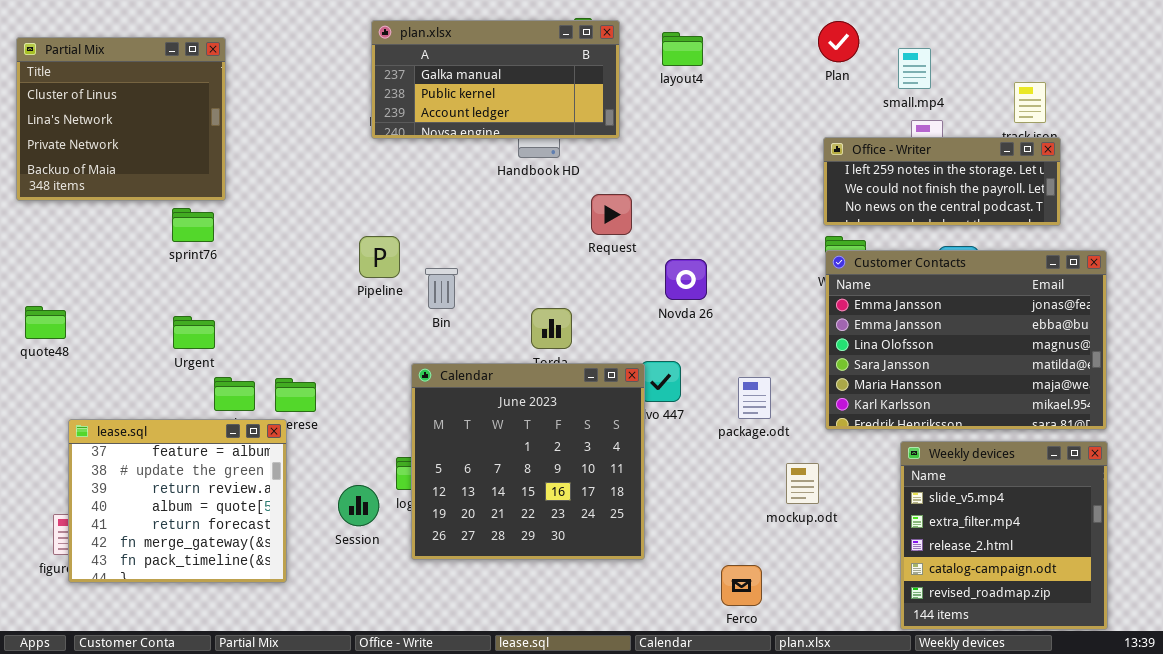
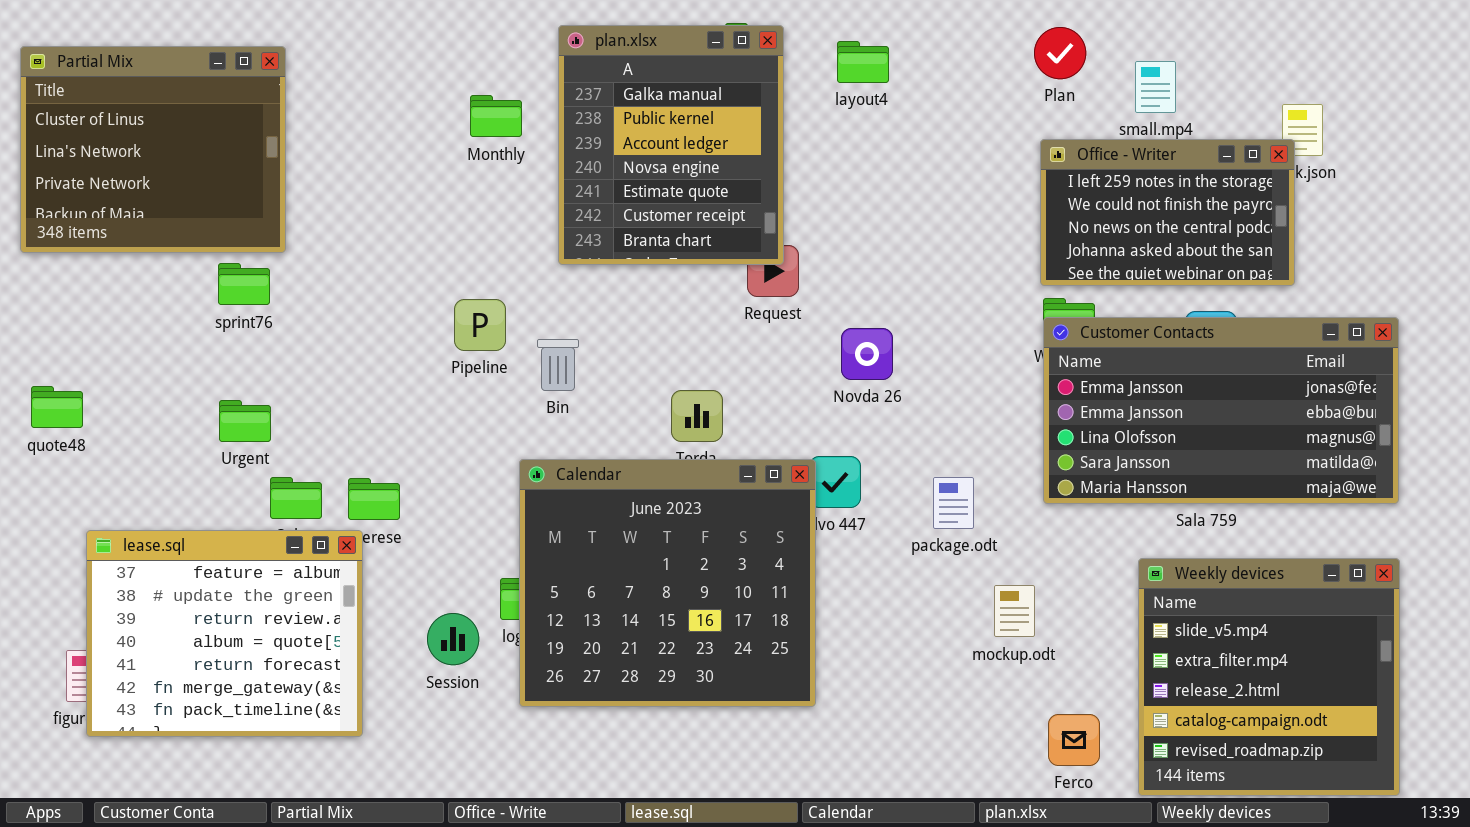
plan.xlsx: [371,20,620,139] -> [558,25,784,265], resized
Office - Writer: [823,137,1061,226] -> [1040,139,1295,286], resized
Customer Contacts: [825,250,1107,430] -> [1043,317,1399,504], resized
Ferco: [721,565,762,606] -> [1048,714,1100,766], moved

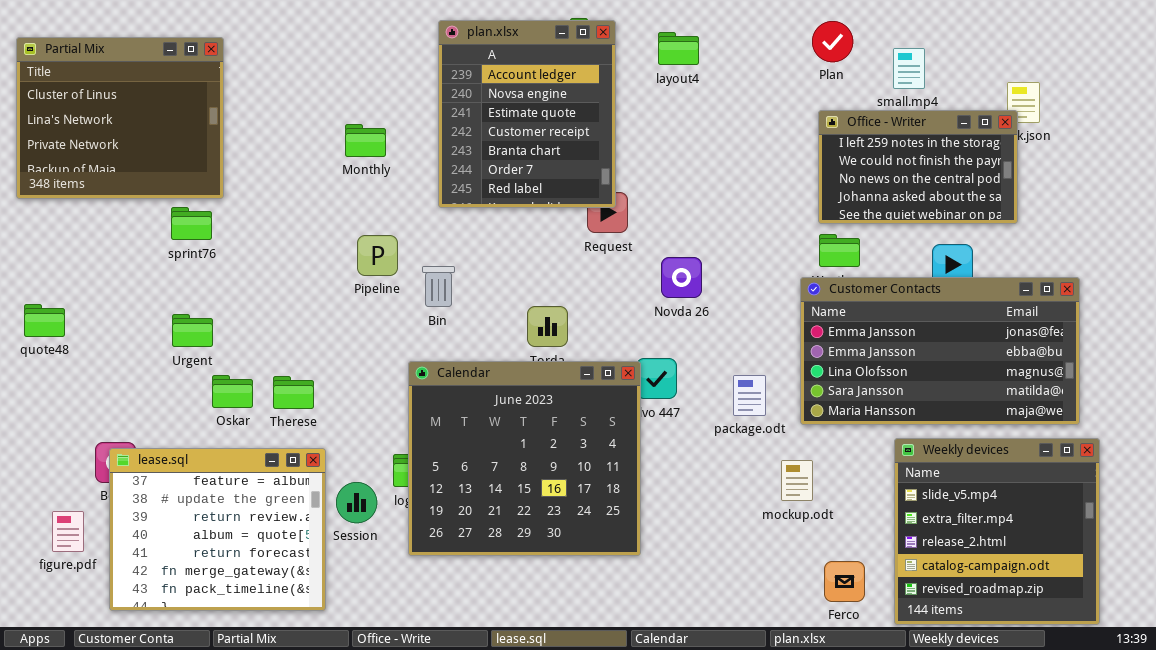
plan.xlsx: [558,25,784,265] -> [438,20,616,208], scrolled down 2 rows
Monthly: [470,95,522,137] -> [345,124,386,157], moved
Customer Contacts: [1043,317,1399,504] -> [800,277,1080,425], moved
lease.sql: [86,530,363,737] -> [109,448,326,611], moved

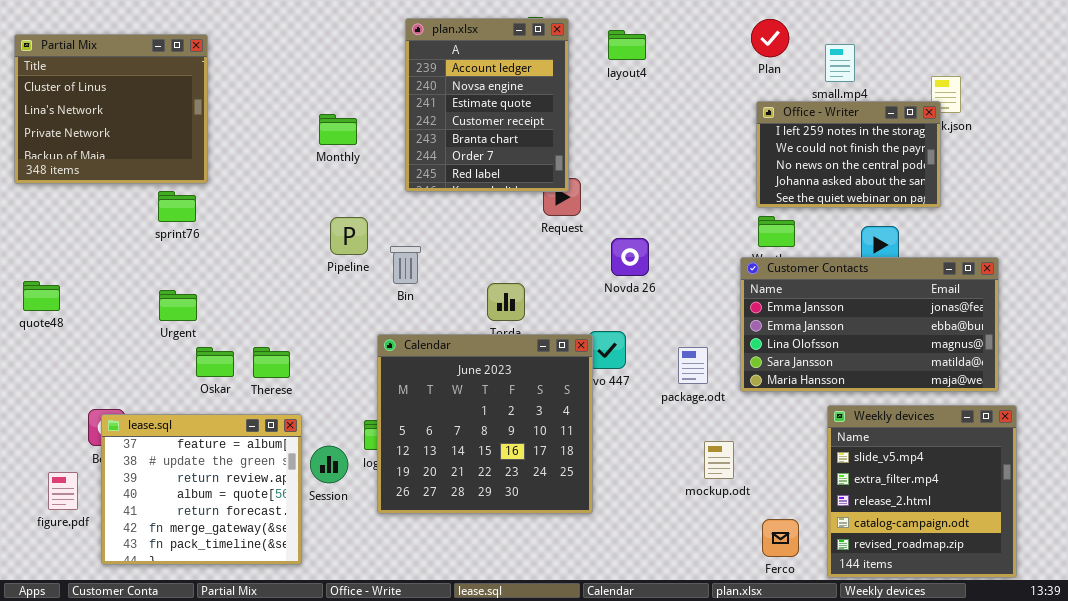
mockup.odt: [781,460,813,501] -> [704,441,734,479], moved

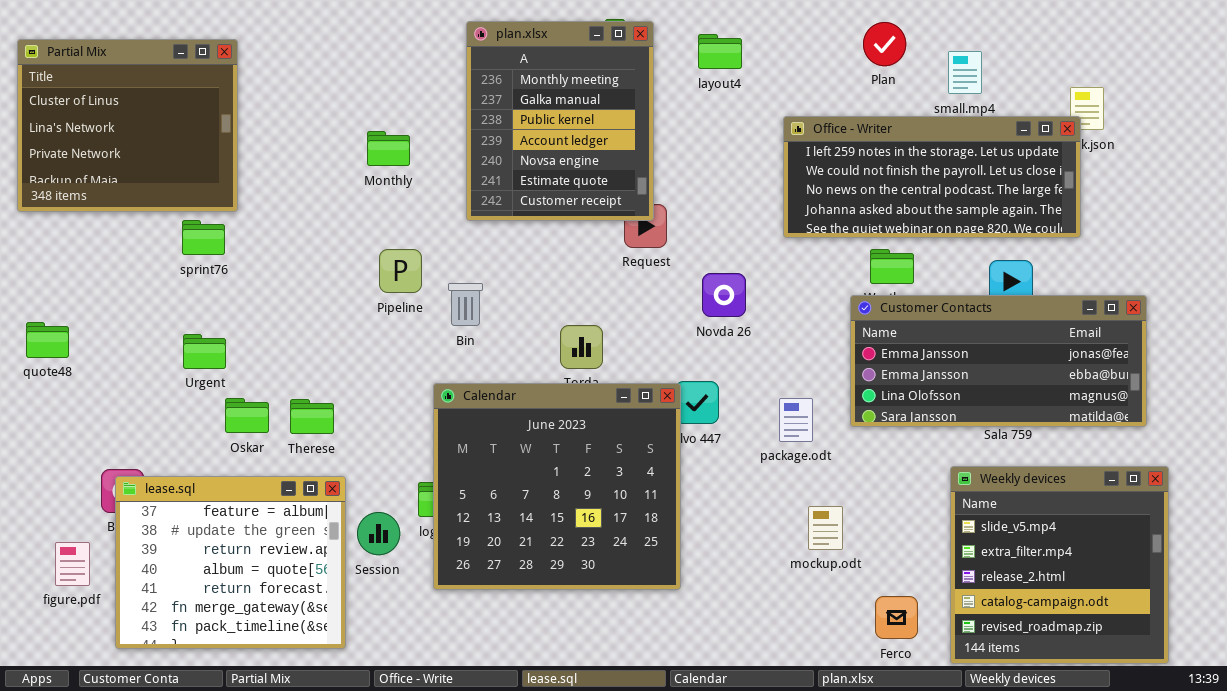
plan.xlsx: [405,18,569,192] -> [466,21,654,221], scrolled up 3 rows
Office - Writer: [756,101,941,208] -> [783,116,1081,238], resized
Customer Contacts: [740,257,999,392] -> [850,295,1147,427], resized

